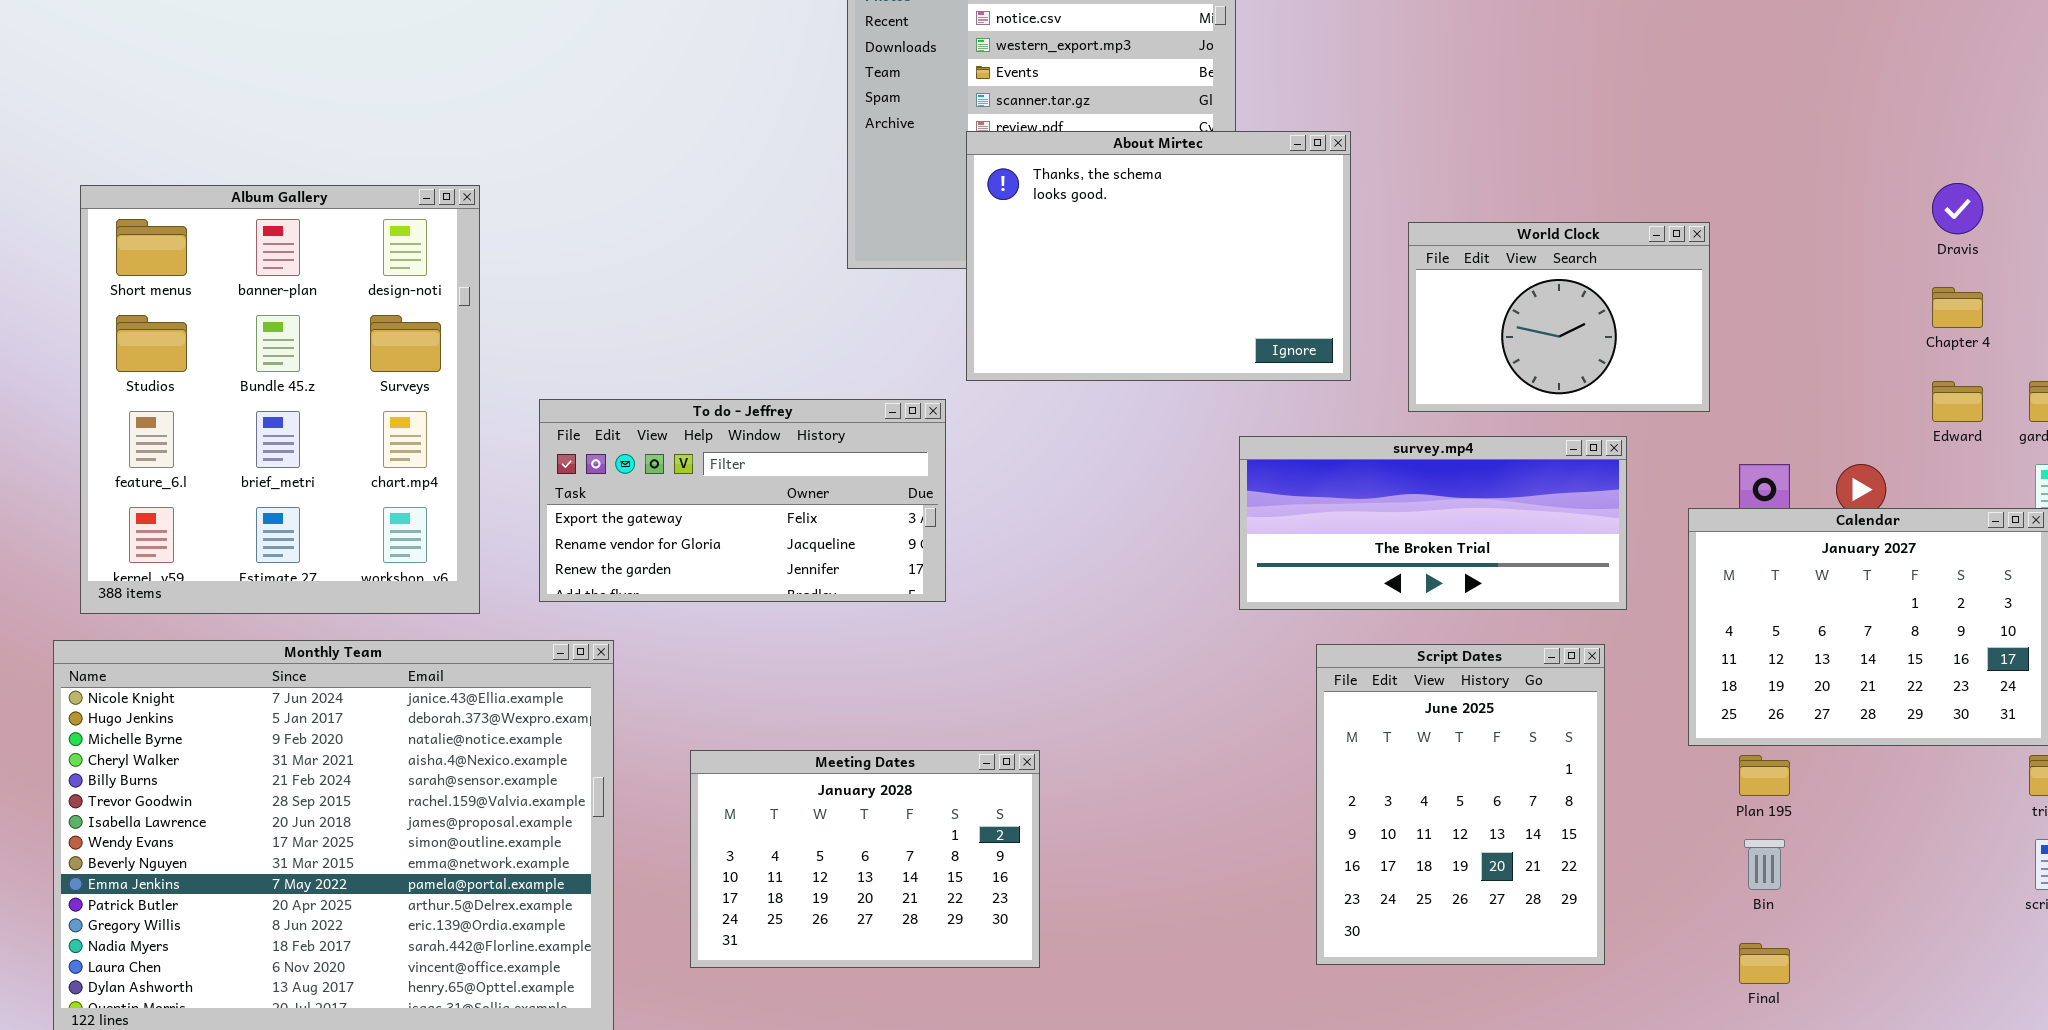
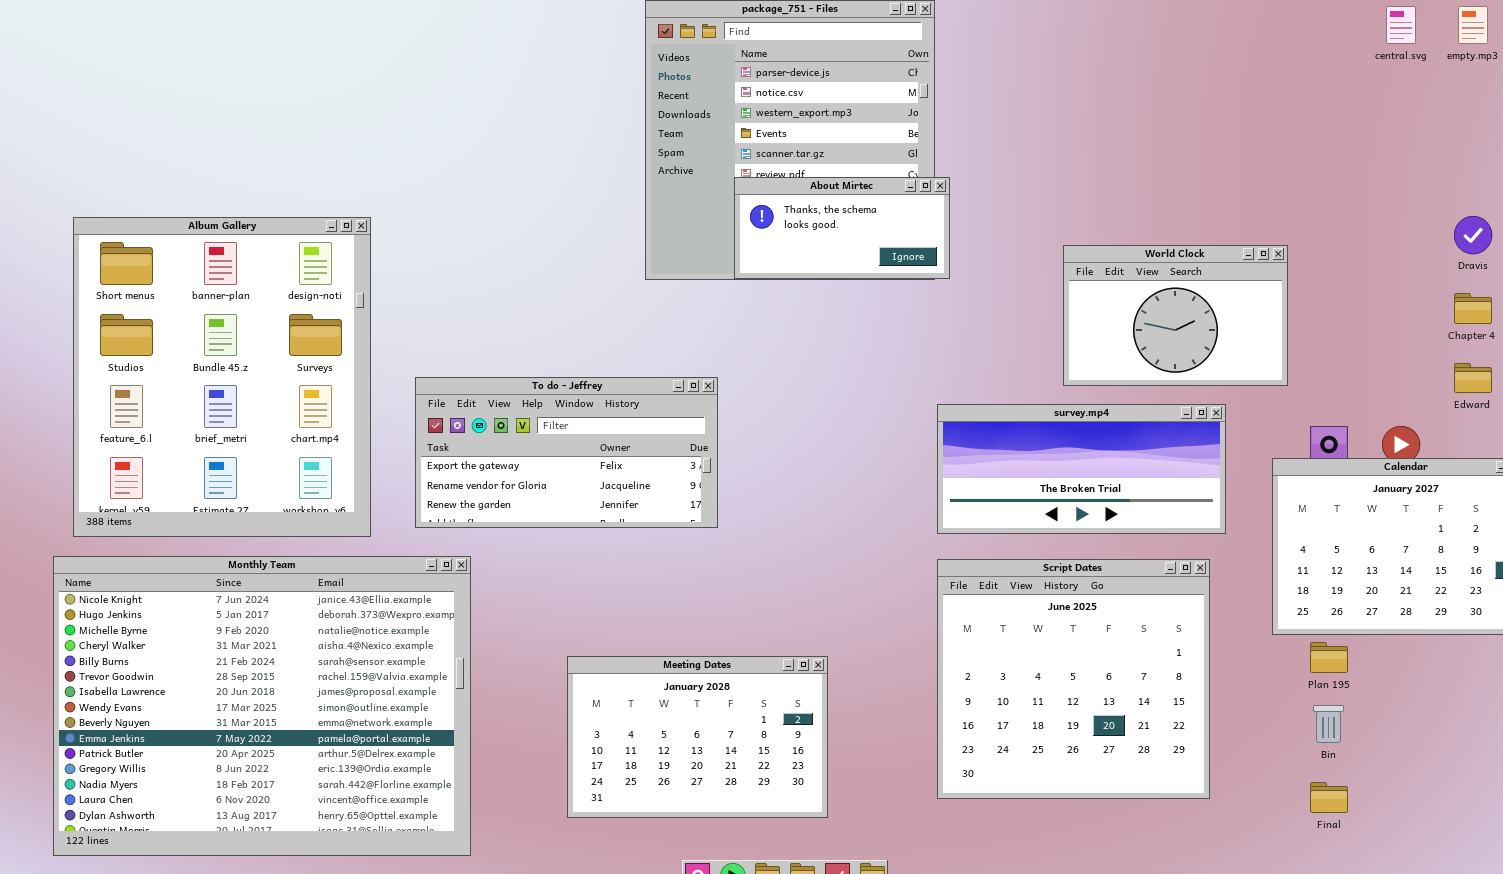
About Mirtec: [966,131,1351,381] -> [734,177,950,279], resized
Script Dates: [1316,644,1605,965] -> [937,559,1210,799], resized
Meeting Dates: [690,750,1040,968] -> [567,656,828,818], moved

